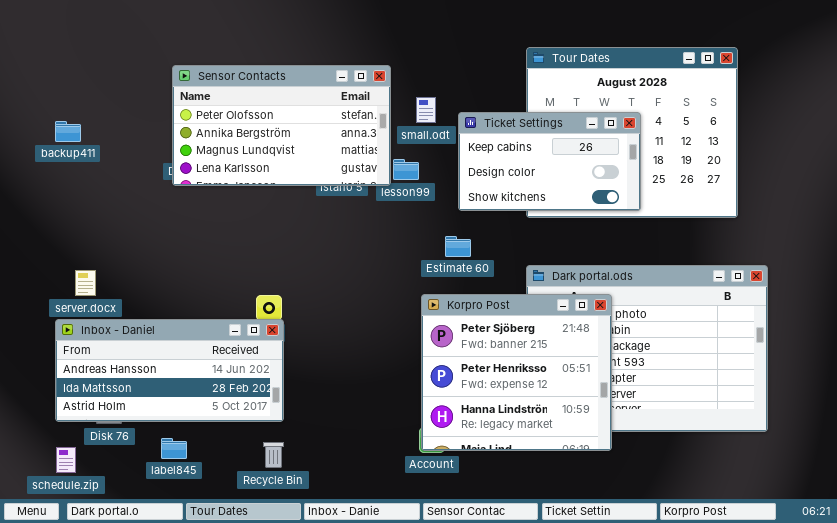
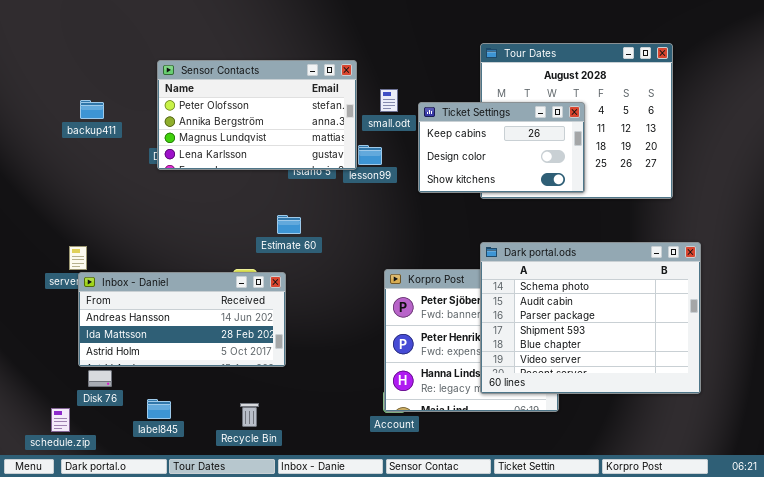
backup411: [55,121,81,142] -> [80,100,104,119], moved
Estimate 60: [445,236,471,257] -> [277,215,301,234], moved
Dark portal.ods: [526,265,768,432] -> [480,242,701,394], raised
Inbox - Daniel: [55,319,284,422] -> [78,272,286,367], moved

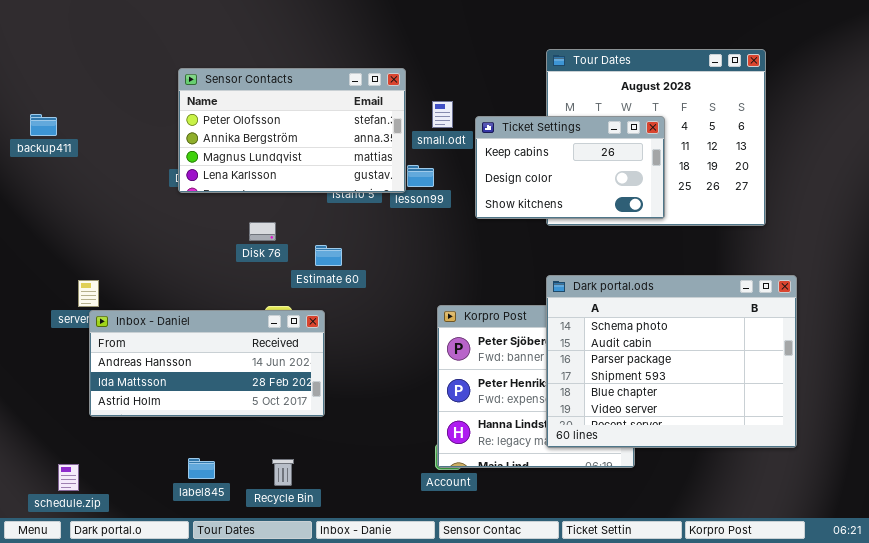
backup411: [80,100,104,119] -> [30,114,57,136], moved
Disk 76: [88,370,112,387] -> [249,222,276,241], moved
label845: [147,399,171,419] -> [188,458,215,479], moved

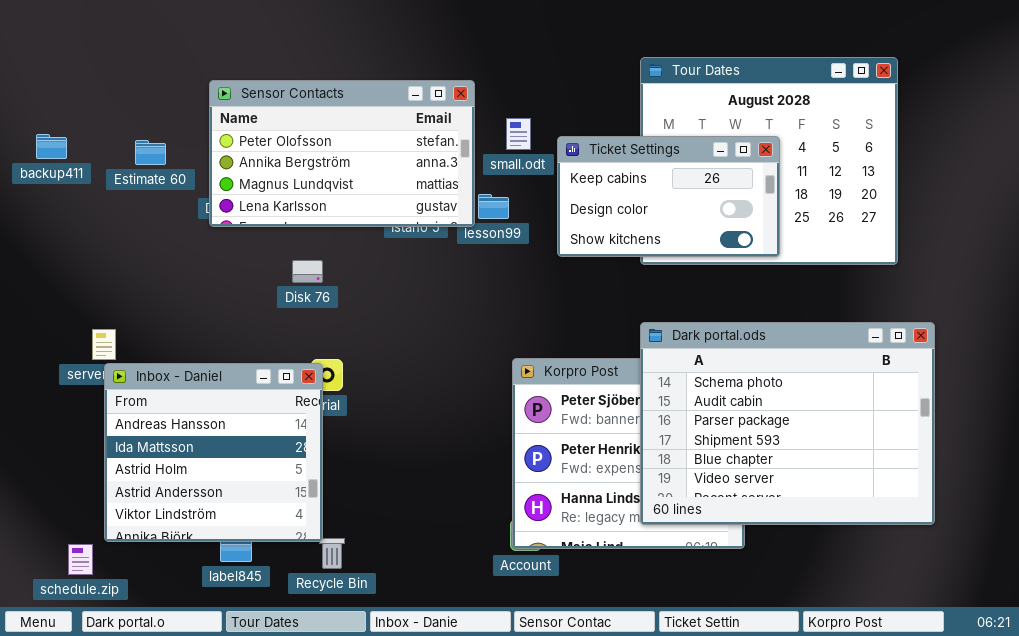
Estimate 60: [315,245,342,266] -> [135,140,166,165], moved
Inbox - Daniel: [89,310,325,417] -> [104,363,323,542], resized

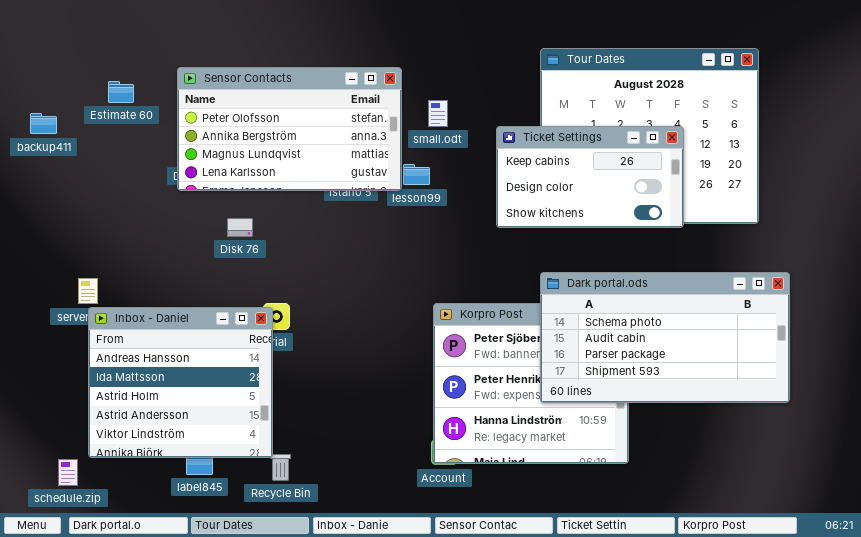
Ticket Settings: [557,136,780,257] -> [496,126,684,228], moved
Estimate 60: [135,140,166,165] -> [108,81,134,103], moved
Disk 76: [292,260,323,283] -> [227,218,253,237], moved
Dark portal.ods: [640,322,935,525] -> [540,272,790,403], resized

